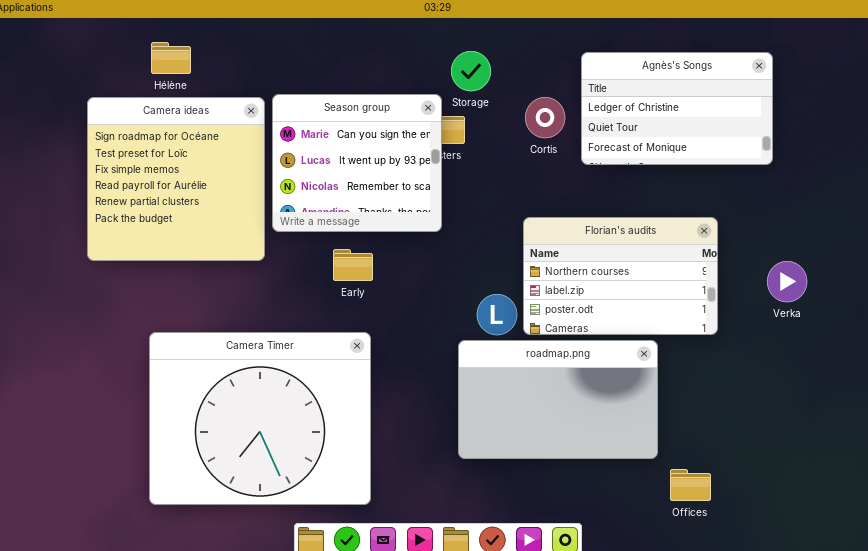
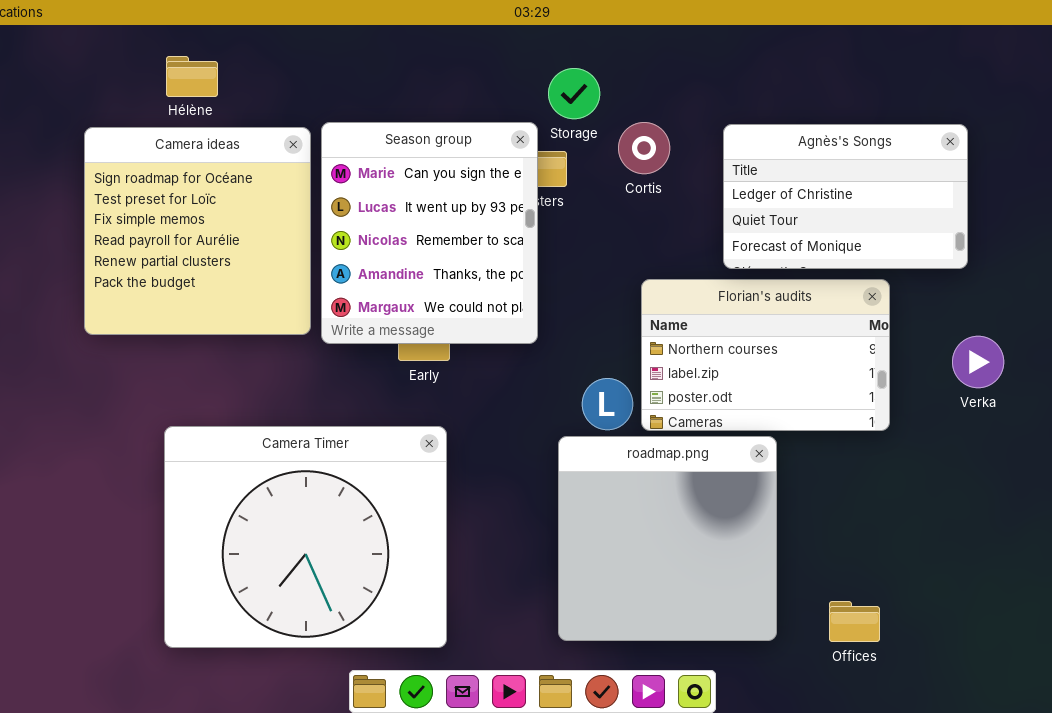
Agnès's Songs: [581,52,773,165] -> [723,124,968,269], moved
Season group: [272,94,442,232] -> [321,122,538,344], resized
Cortis: [525,97,565,138] -> [618,122,670,174], moved
roadmap.png: [458,340,658,459] -> [558,436,777,641], resized

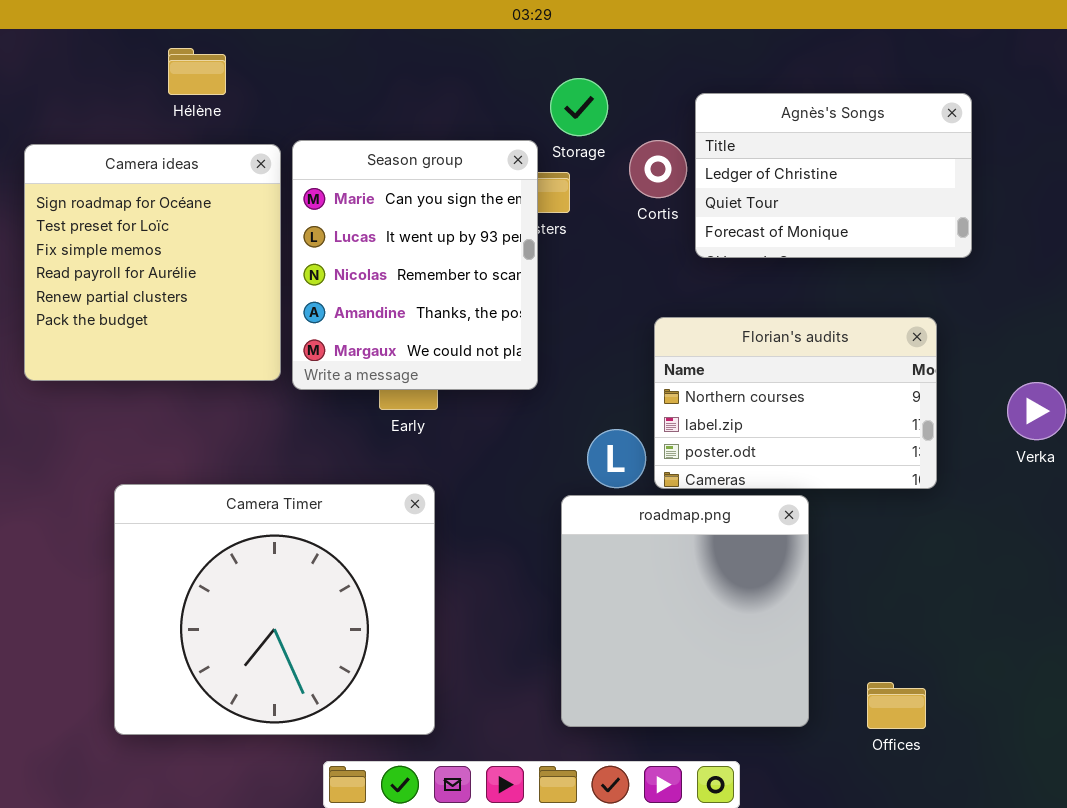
Hélène: [166,56,218,97] -> [168,48,226,95], moved
Agnès's Songs: [723,124,968,269] -> [695,93,972,258], moved

